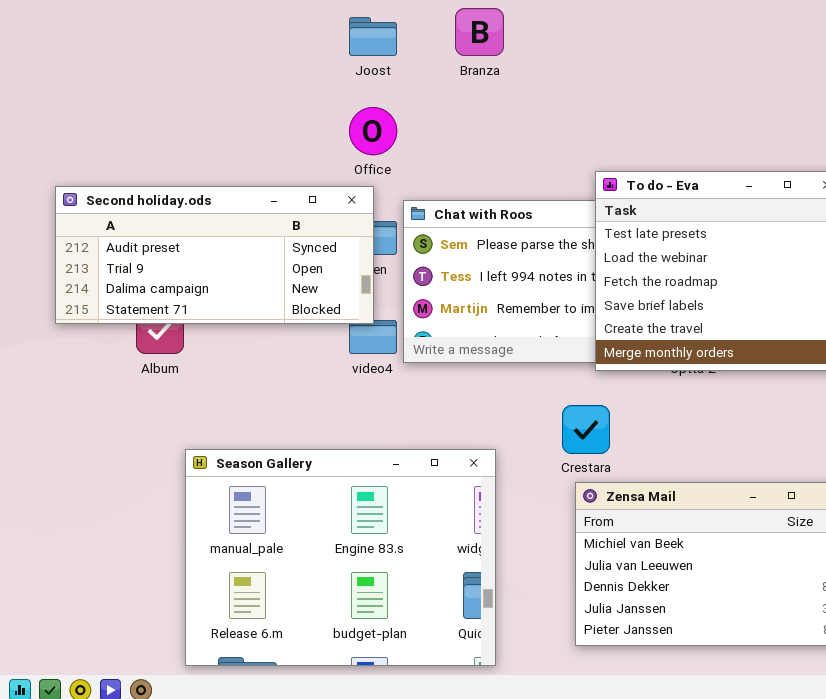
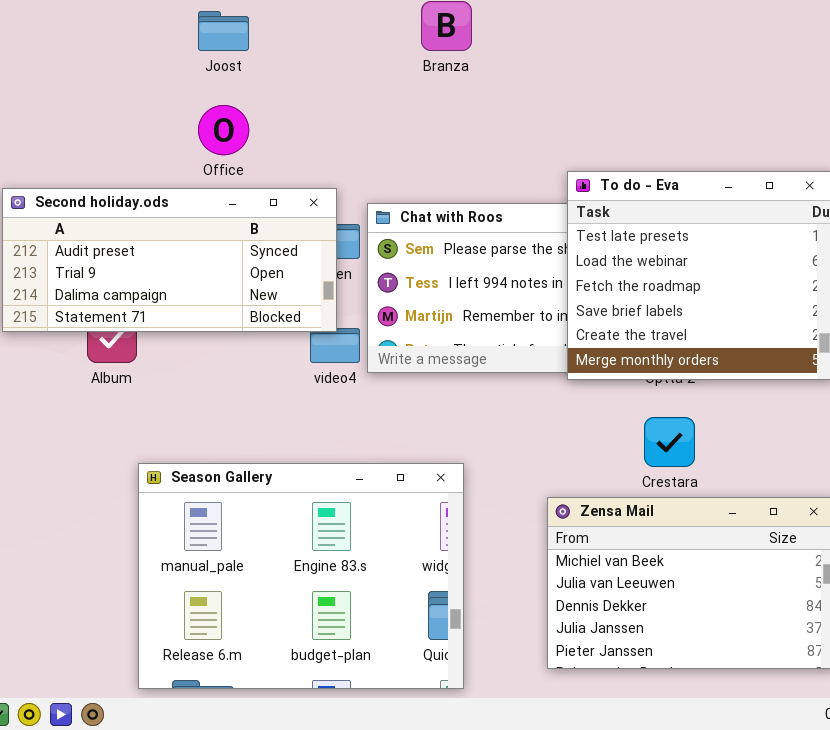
Joost: [349,17,397,56] -> [198,11,249,51], moved
Office: [349,107,397,155] -> [198,105,249,155], moved
Crestara: [562,405,610,454] -> [644,417,695,467], moved

